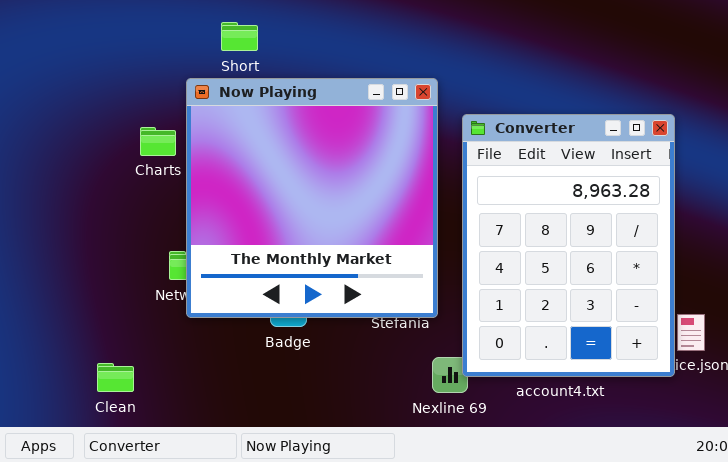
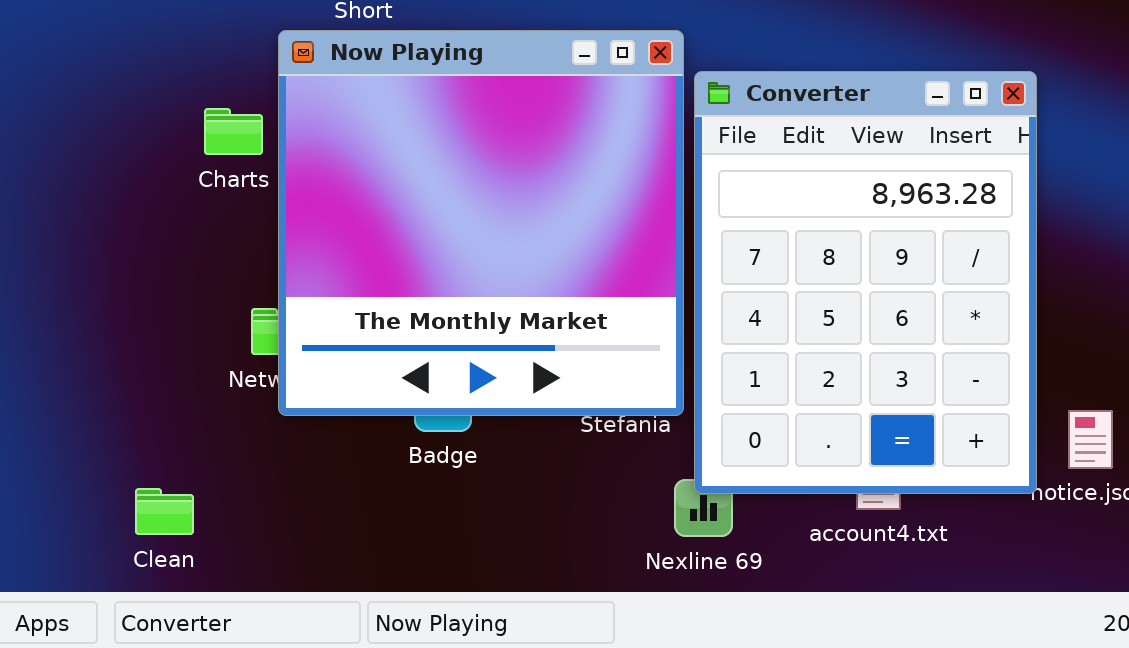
Converter: [462,114,675,377] -> [694,71,1037,494], moved

